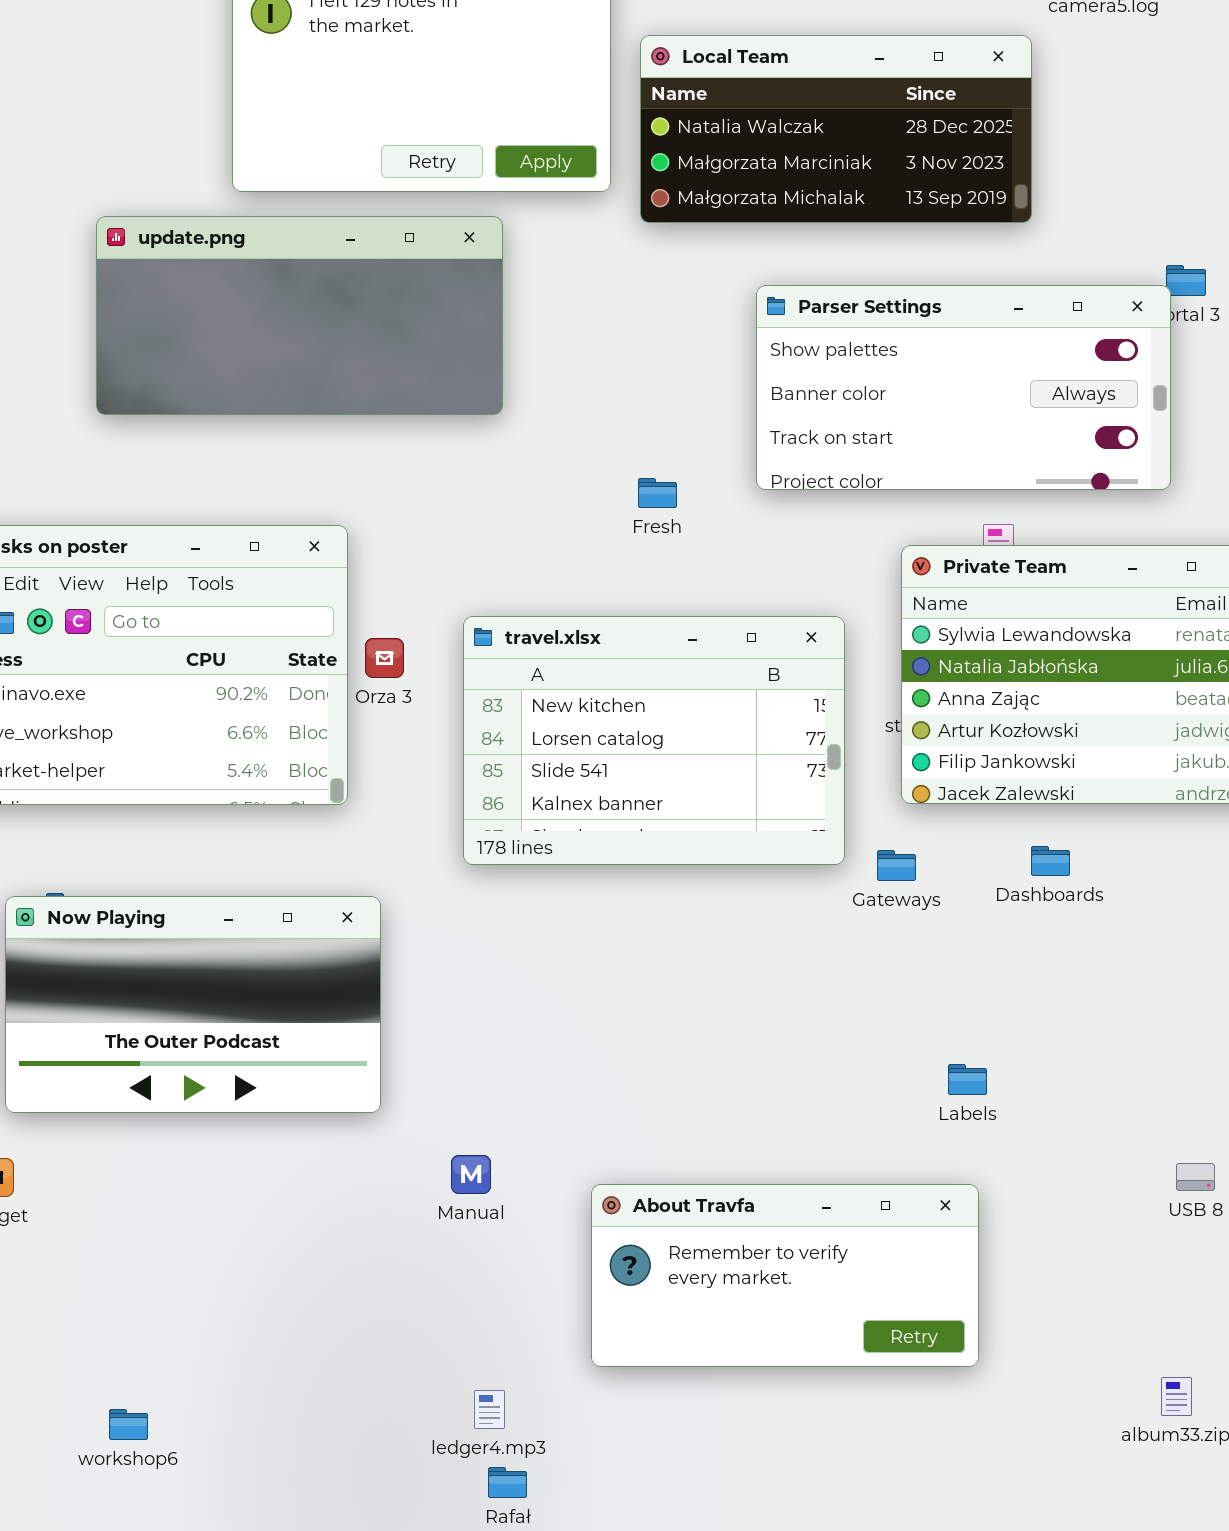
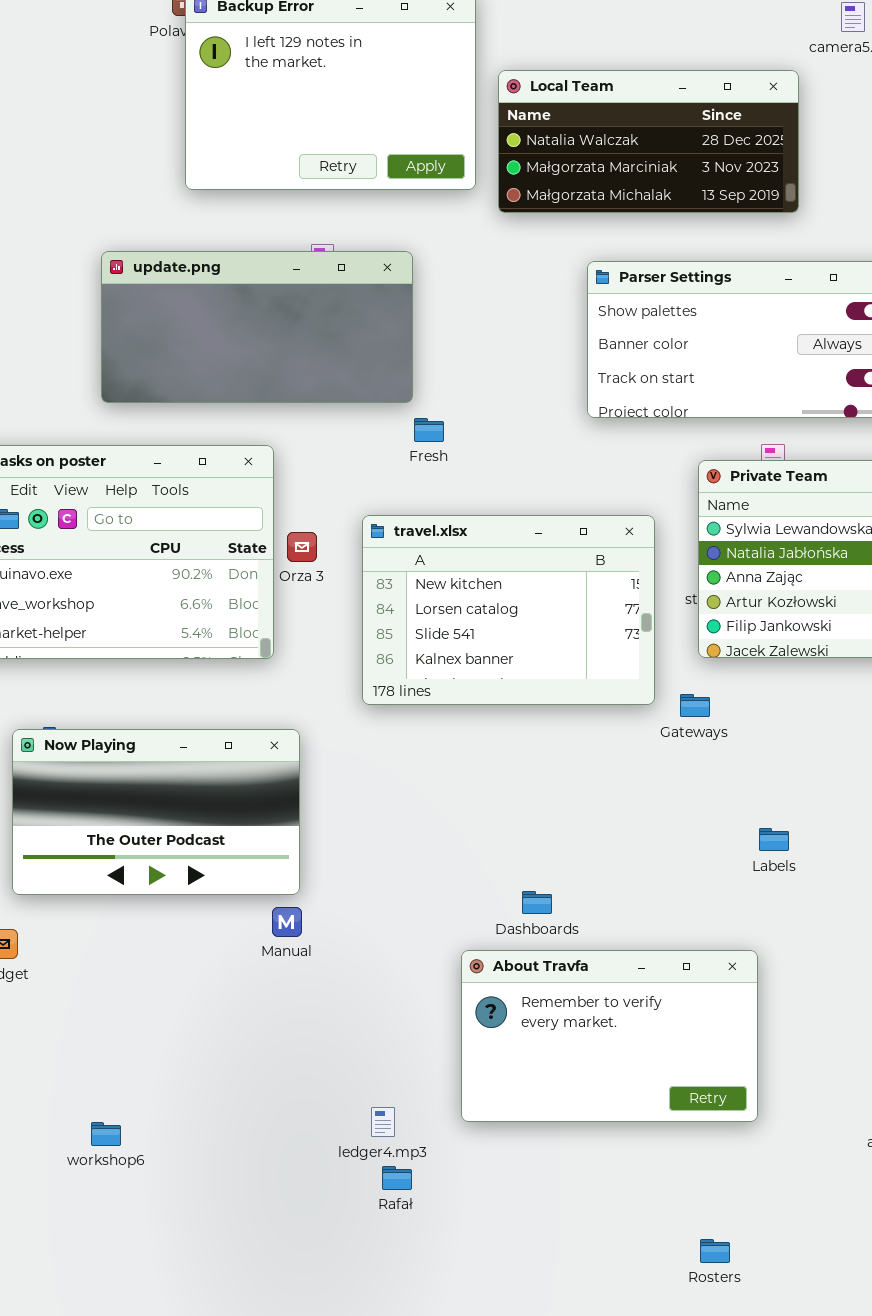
update.png: [96,216,503,415] -> [101,251,413,403], moved
Fresh: [638,478,677,508] -> [414,418,444,442], moved
Dashboards: [1031,846,1070,876] -> [522,891,552,914], moved
Labels: [948,1064,987,1095] -> [759,828,789,851], moved
Manual: [451,1155,491,1194] -> [272,907,302,937], moved
About Travfa: [591,1184,979,1367] -> [461,950,758,1122], resized

